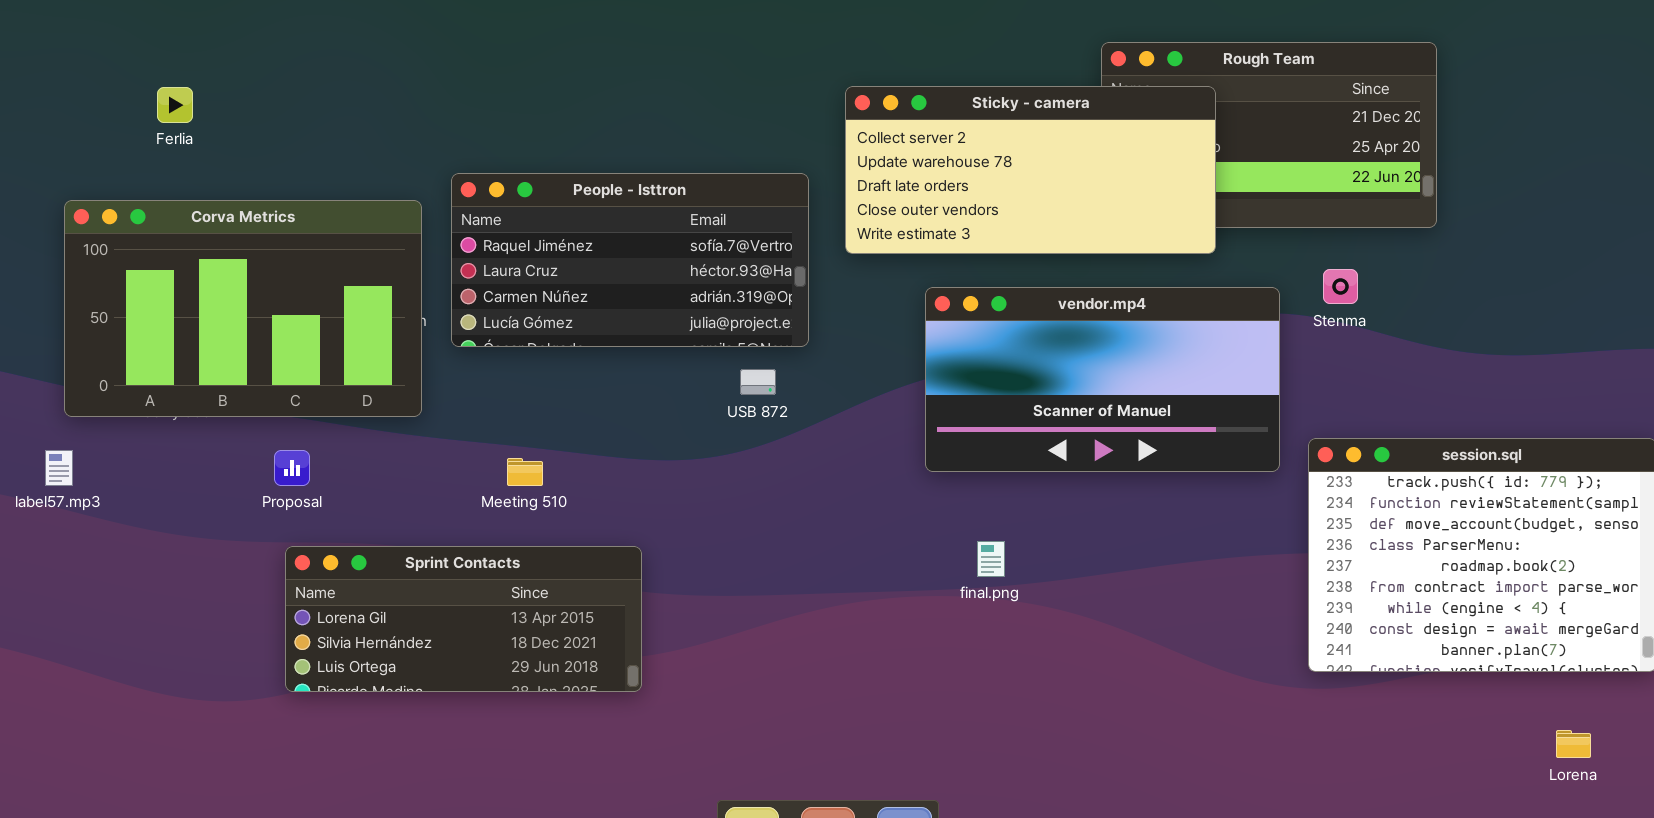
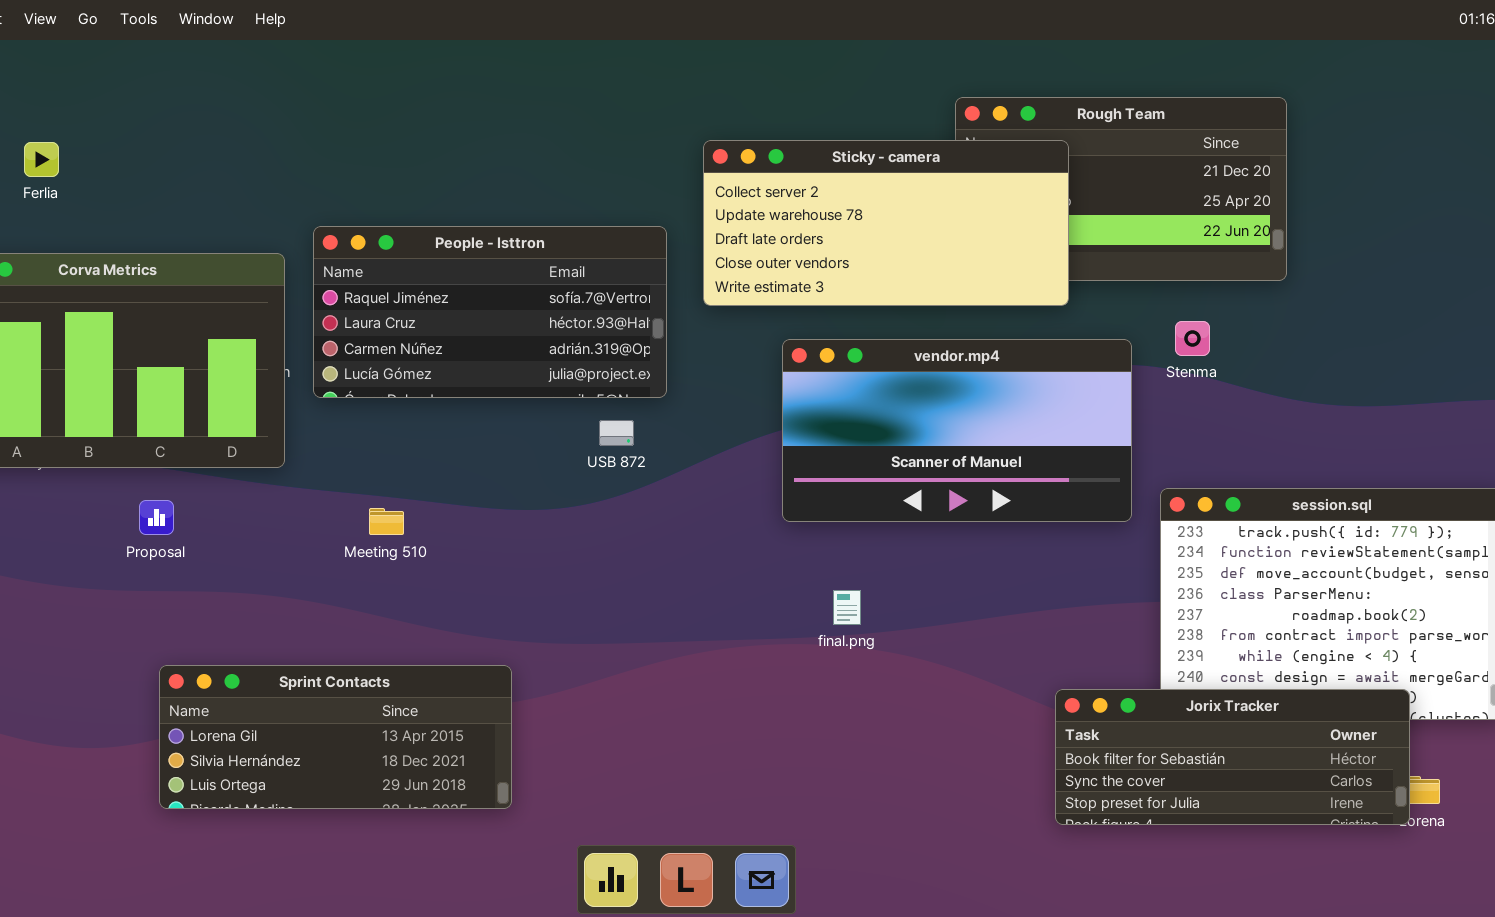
Sprint Contacts: [285,546,642,692] -> [159,665,512,809], moved
Jorix Tracker: none -> [1055,689,1410,825], opened

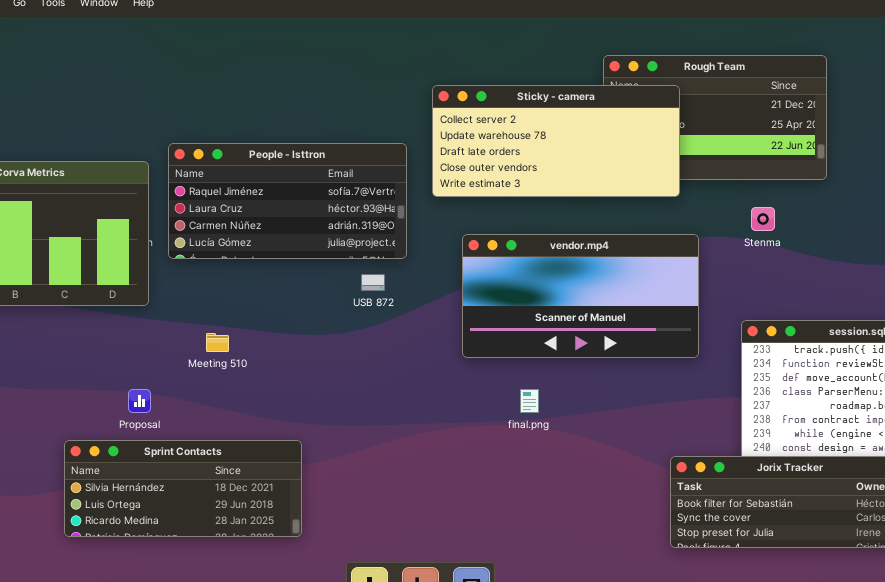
vendor.mp4: [782,339,1132,522] -> [462,234,699,358], moved
Proposal: [139,500,174,535] -> [128,389,151,413], moved
Sprint Contacts: [159,665,512,809] -> [64,440,302,537], scrolled down 1 row

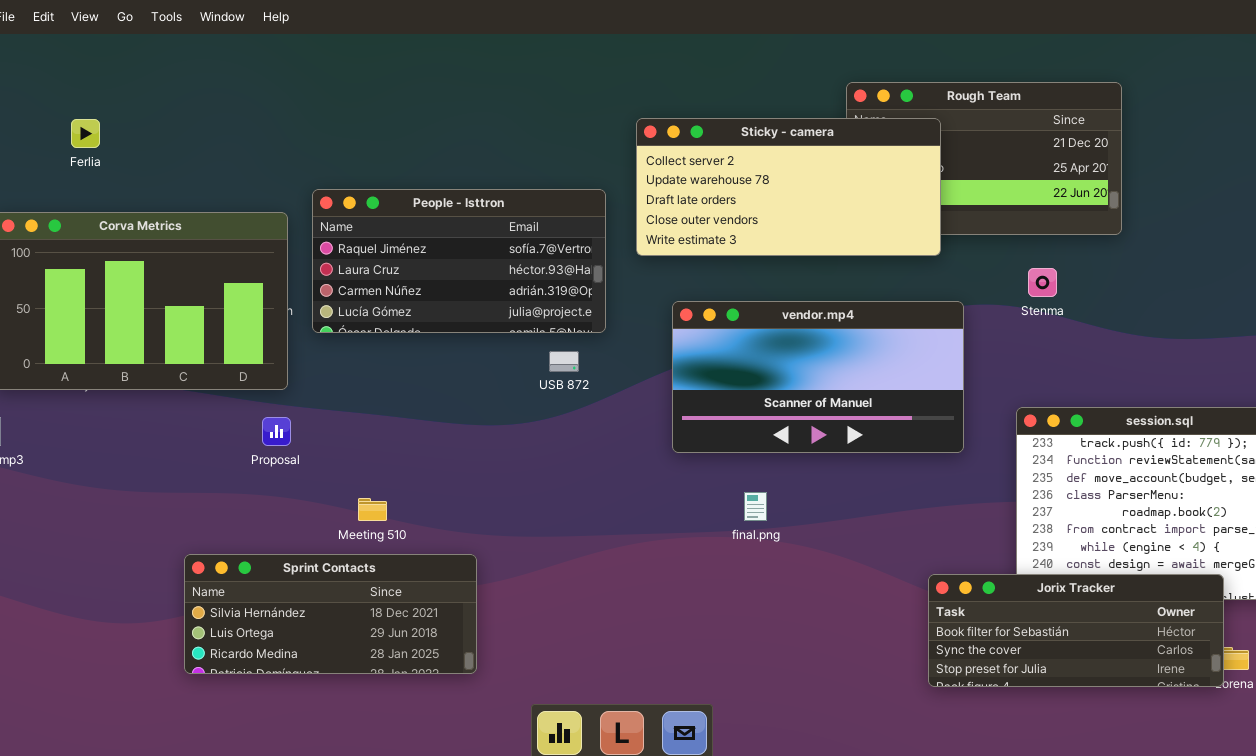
Meeting 510: [206,333,229,352] -> [358,498,387,521], moved
Proposal: [128,389,151,413] -> [262,417,291,446], moved

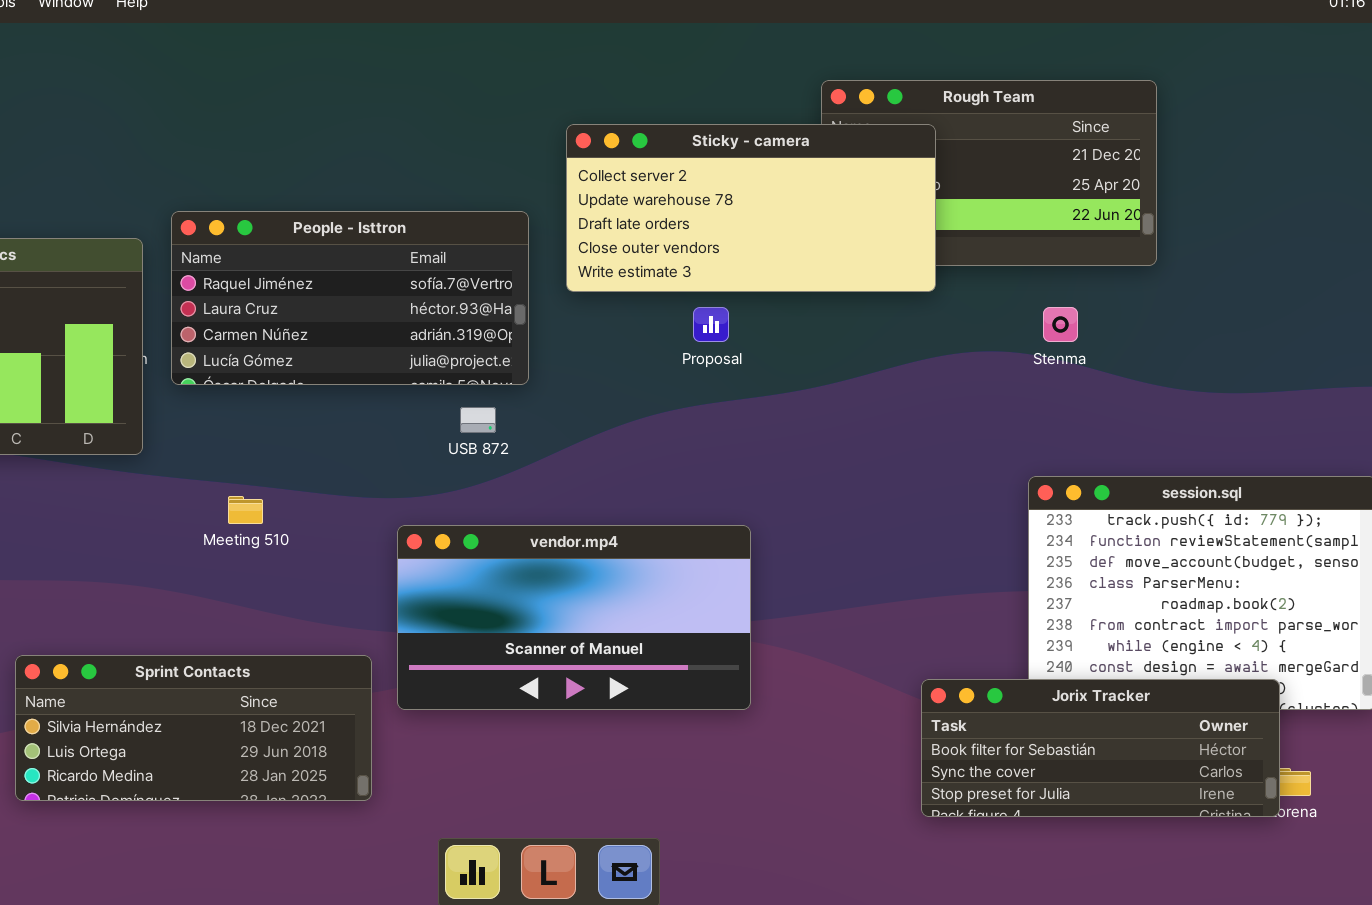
vendor.mp4: [672,301,964,453] -> [397,525,751,710], moved
Proposal: [262,417,291,446] -> [693,307,729,342], moved
Meeting 510: [358,498,387,521] -> [228,496,263,524], moved

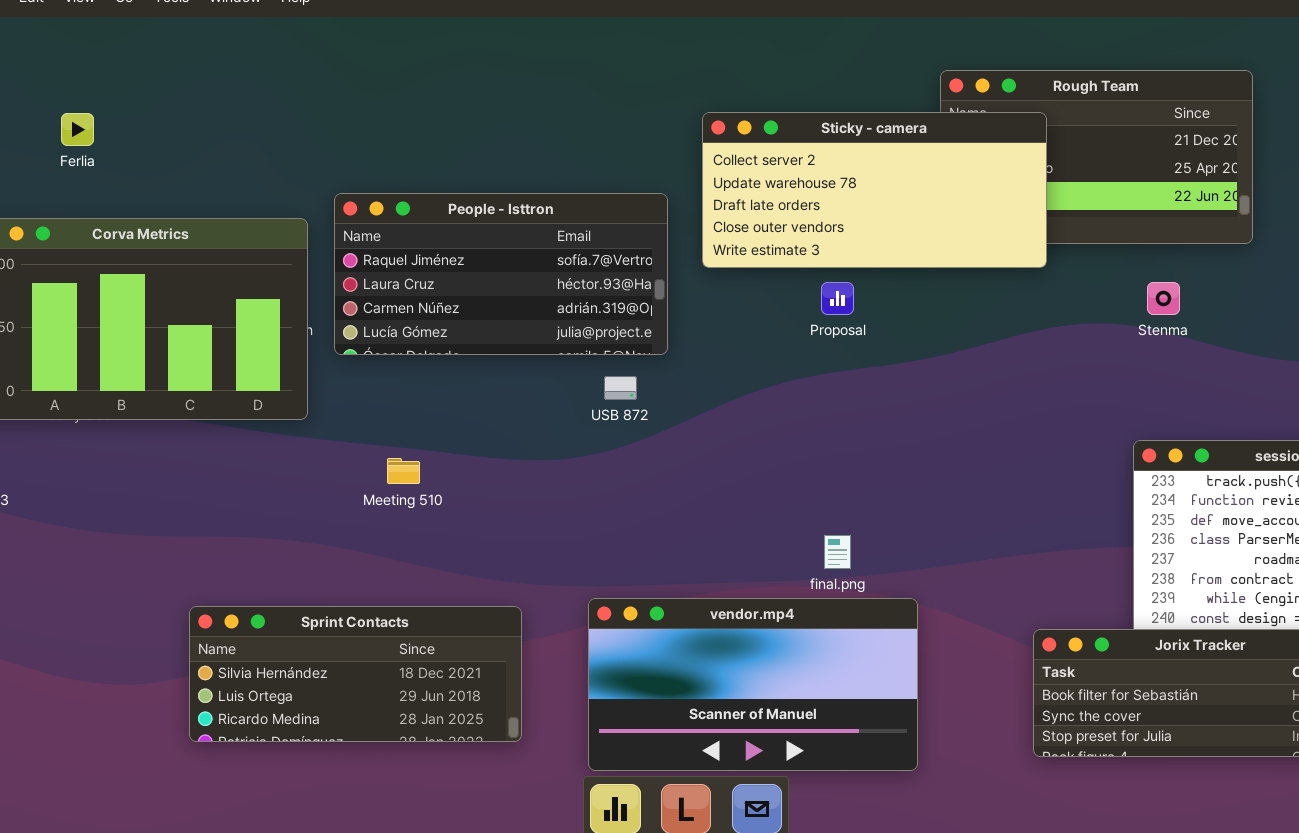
vendor.mp4: [397,525,751,710] -> [588,598,918,771], moved

